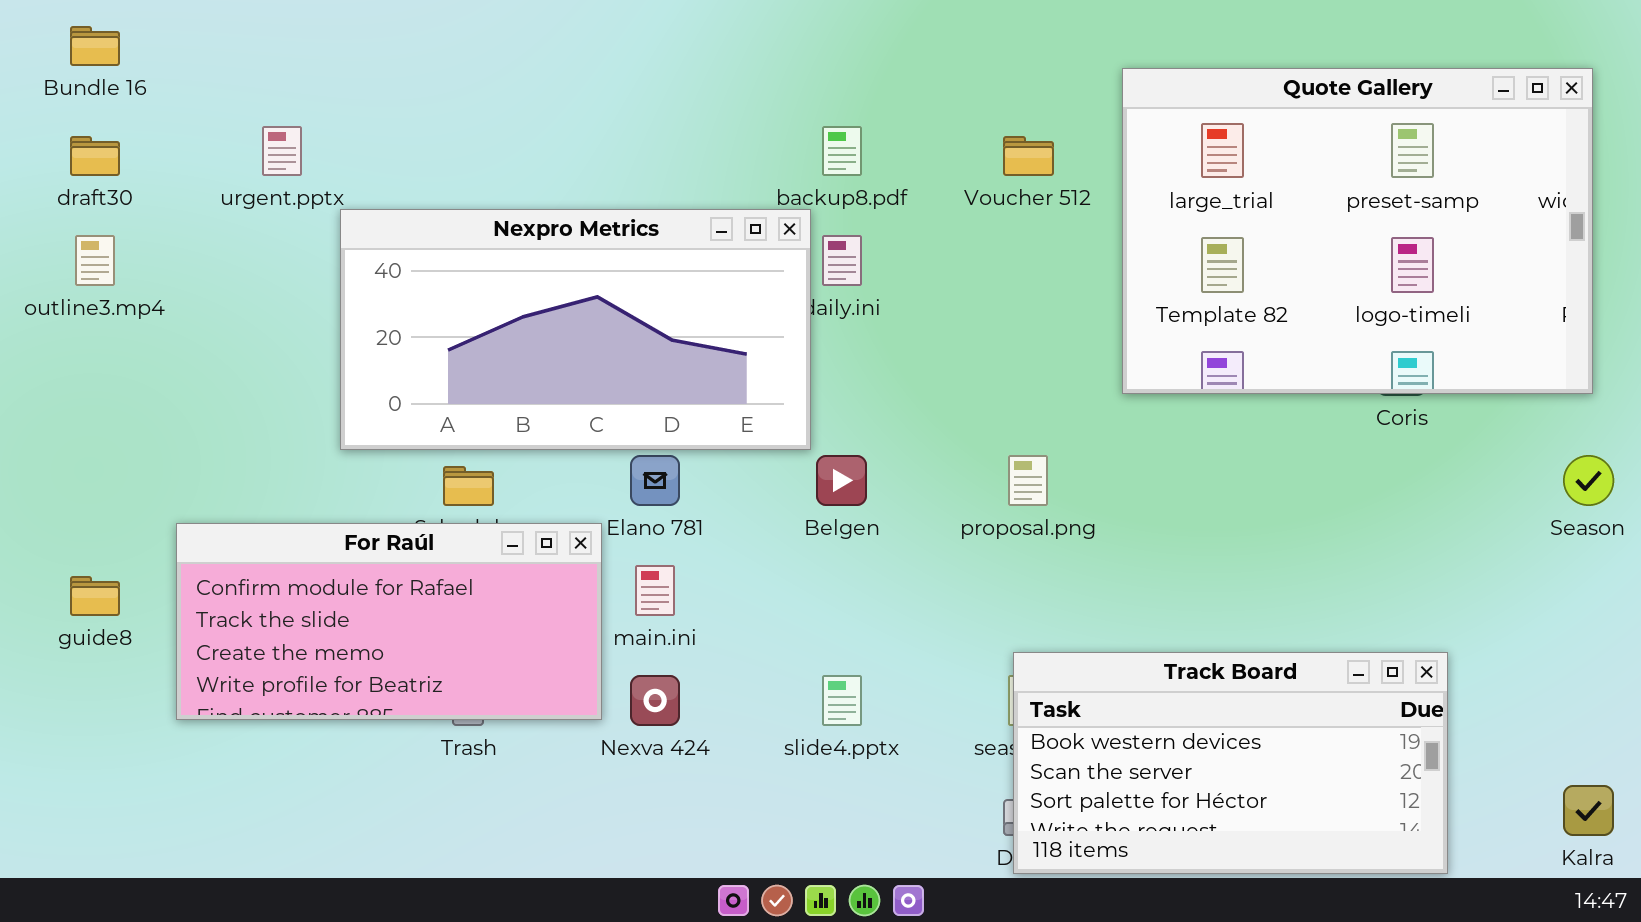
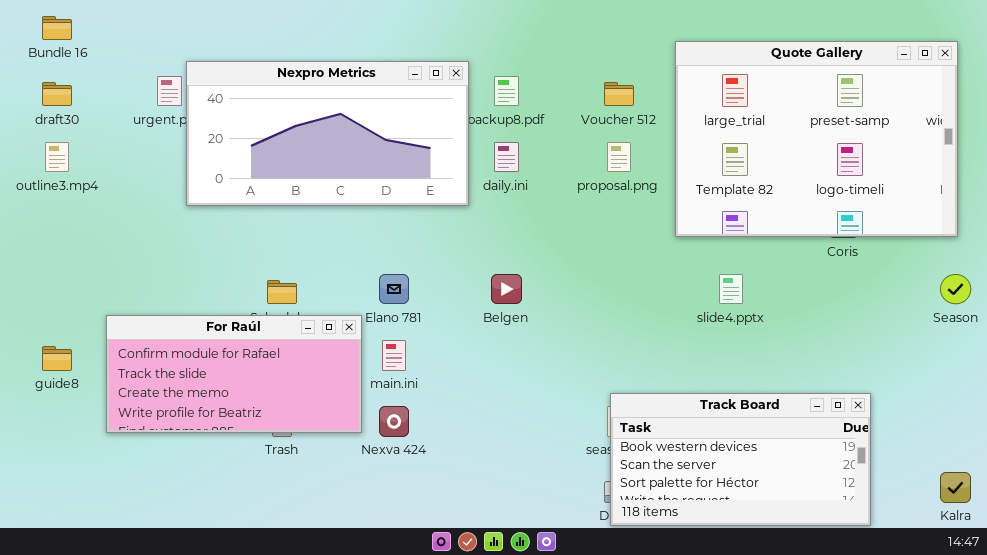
Nexpro Metrics: [340,209,811,450] -> [186,61,469,206], moved
proposal.png: [1008,455,1048,506] -> [607,142,631,172], moved
slide4.pptx: [822,675,862,726] -> [719,274,743,304], moved

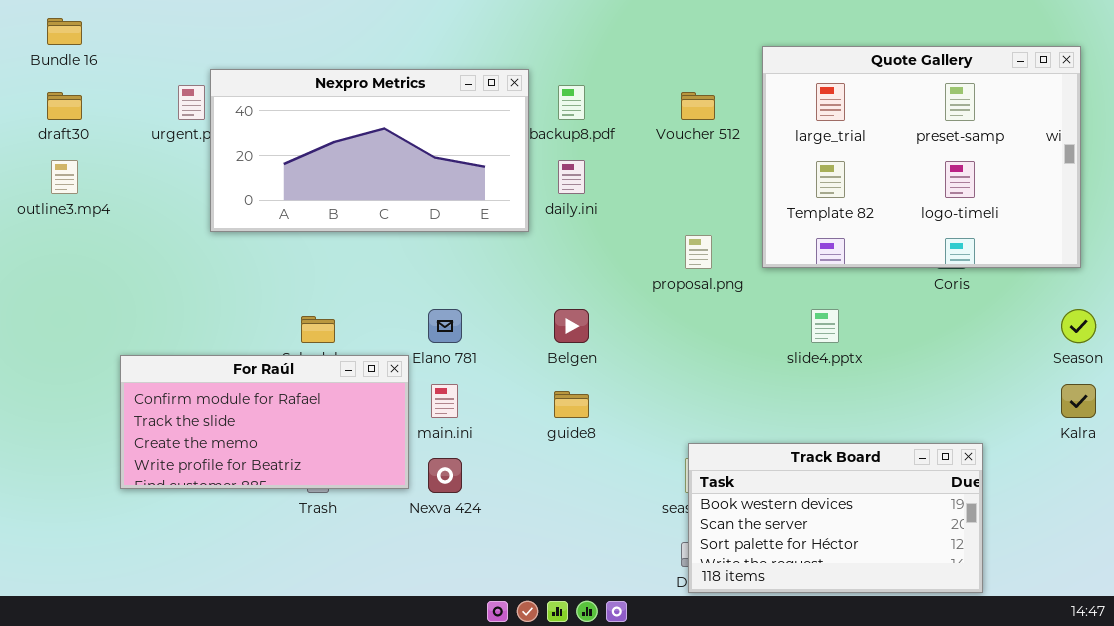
proposal.png: [607,142,631,172] -> [685,235,712,269], moved
guide8: [42,346,72,371] -> [554,391,589,418], moved
Kalra: [940,472,971,503] -> [1061,384,1096,418], moved

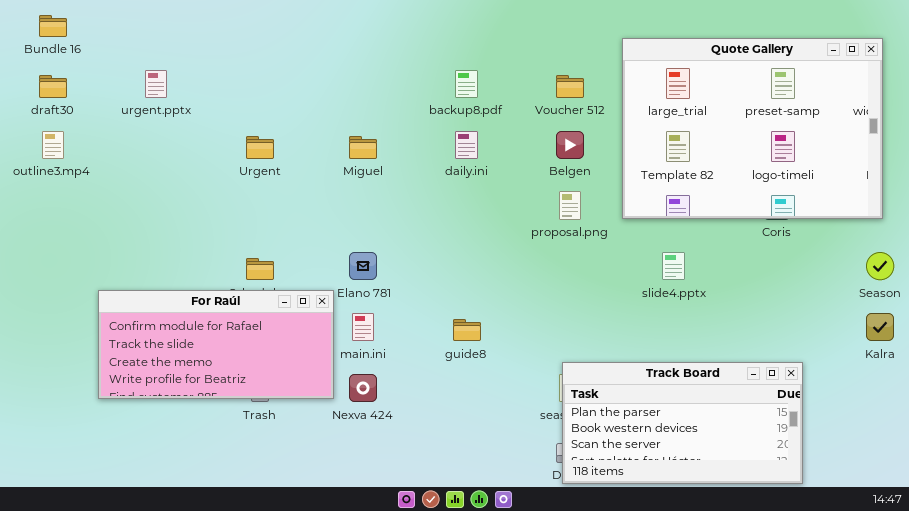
Nexpro Metrics: [210,69,529,232] -> none, closed
Belgen: [554,309,589,343] -> [556,131,584,159], moved
Track Board: [688,443,983,593] -> [562,362,803,484], scrolled up 1 row

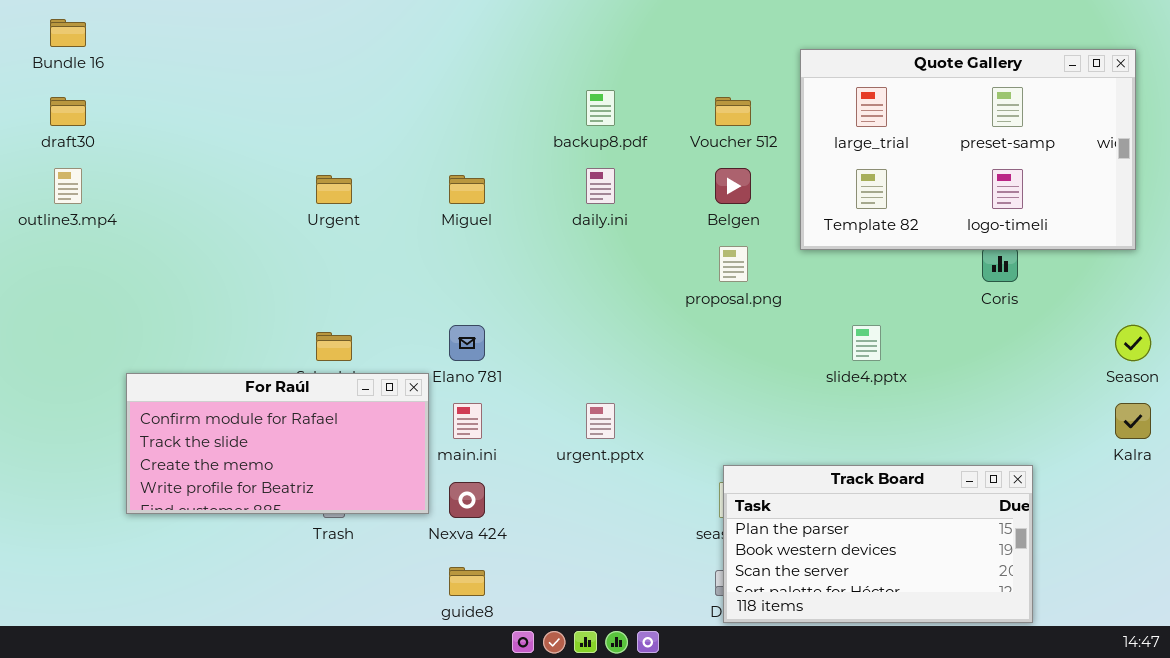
Quote Gallery: [622,38,883,219] -> [800,49,1136,250], resized
urgent.pptx: [145,70,167,98] -> [586,403,615,439], moved
guide8: [453,319,481,341] -> [449,567,485,596], moved

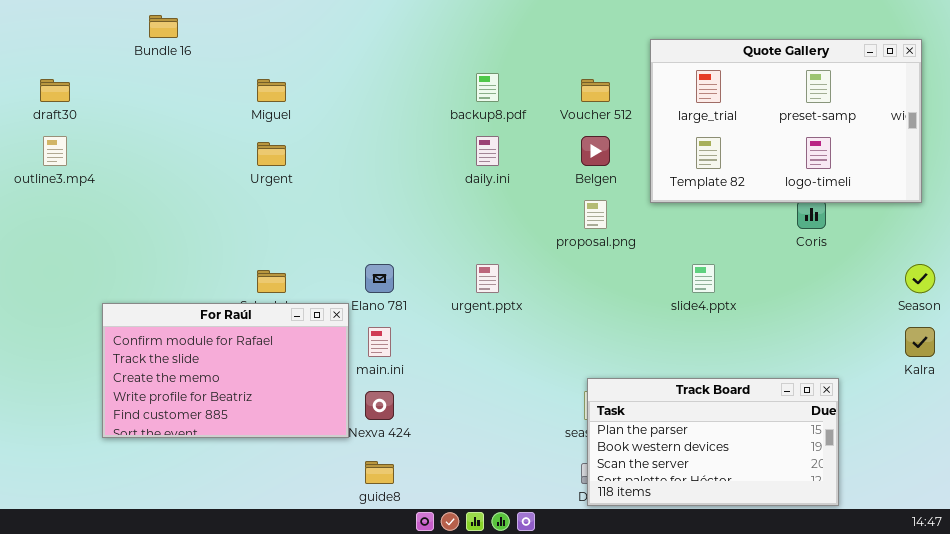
Bundle 16: [50,19,86,47] -> [149,15,178,38], moved
Miguel: [449,175,485,204] -> [257,79,286,102], moved
For Raúl: [126,373,429,514] -> [102,303,349,438], resized
urgent.pptx: [586,403,615,439] -> [476,264,499,293], moved

